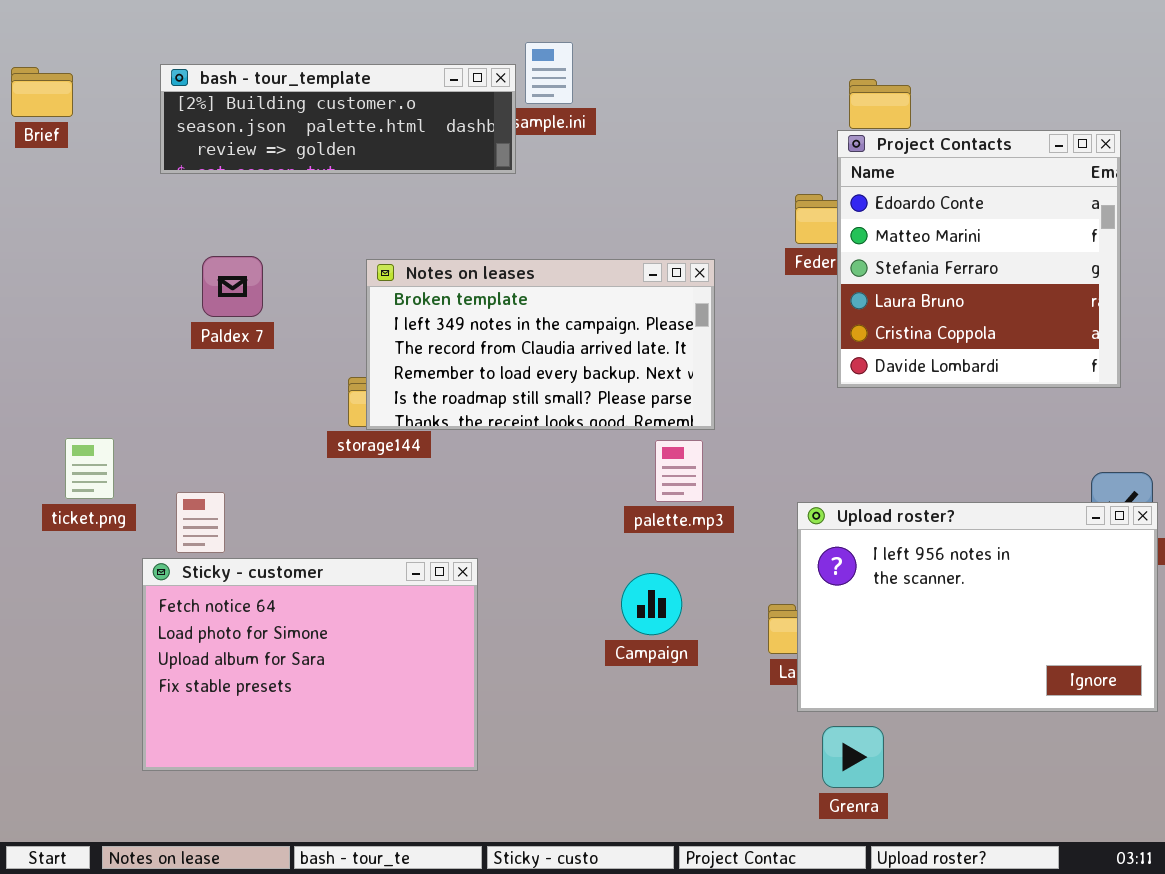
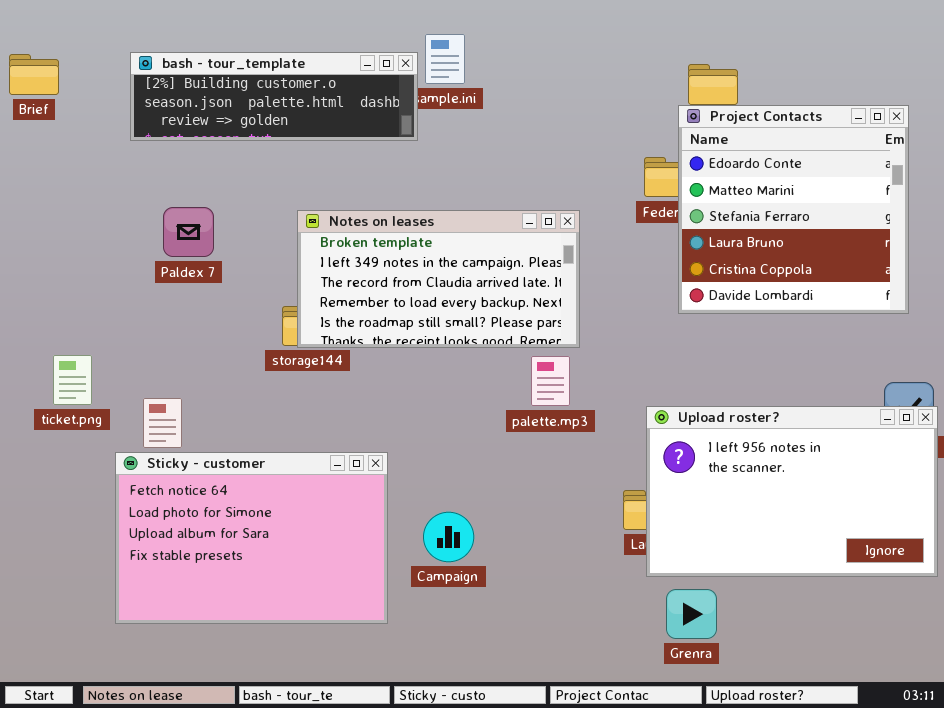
Campaign: [621,573,682,635] -> [423,512,474,562], moved

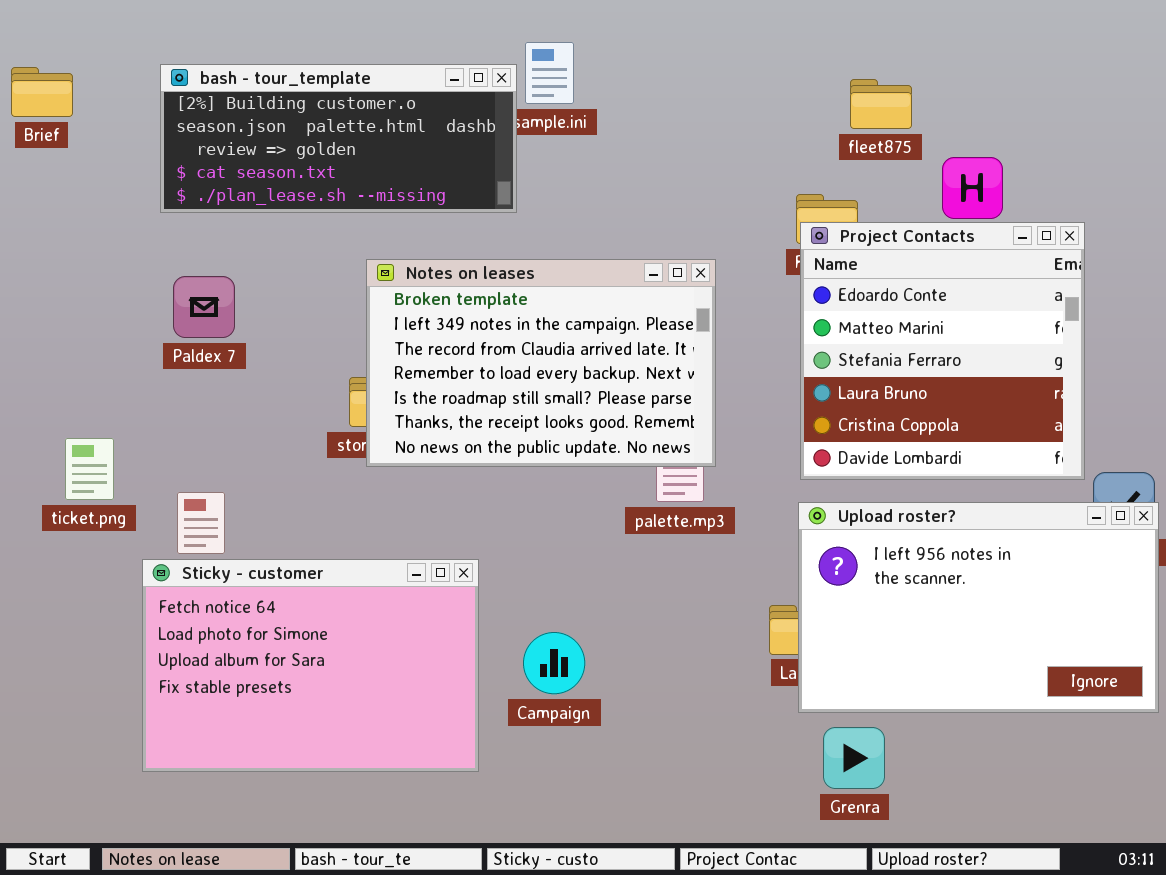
bash - tour_template: [130,52,418,141] -> [160,64,517,213], resized
Project Contacts: [678,105,909,314] -> [800,222,1085,480], moved
Paldex 7: [163,207,214,257] -> [173,276,235,338], moved
Notes on leases: [297,210,580,348] -> [366,259,716,467], resized

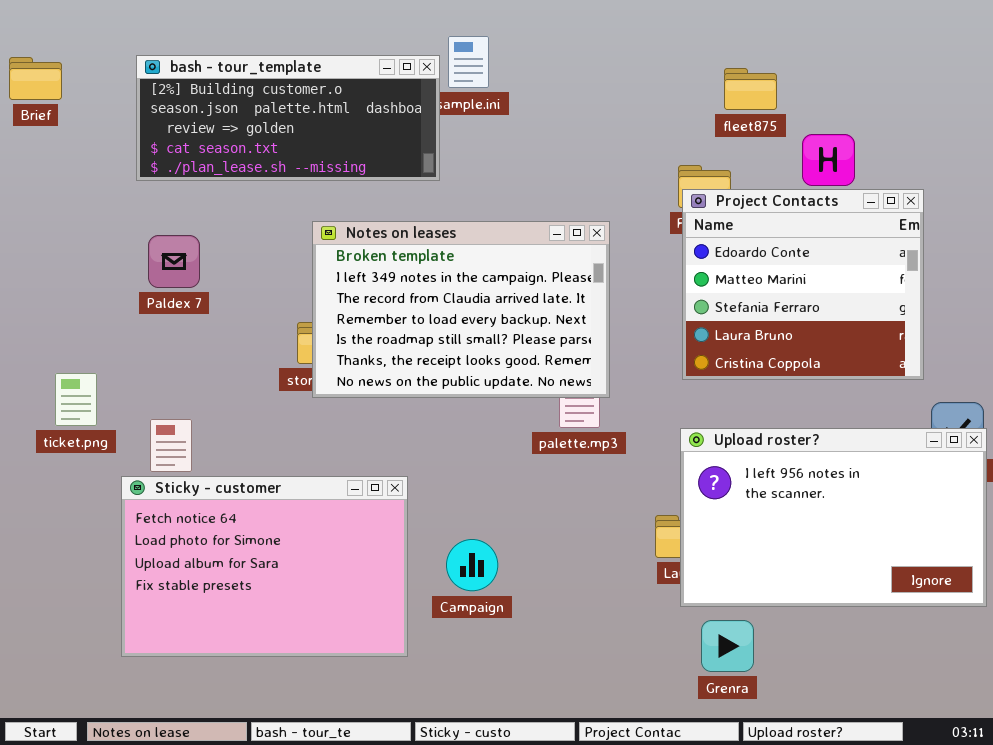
Project Contacts: [800,222,1085,480] -> [682,189,924,380], resized

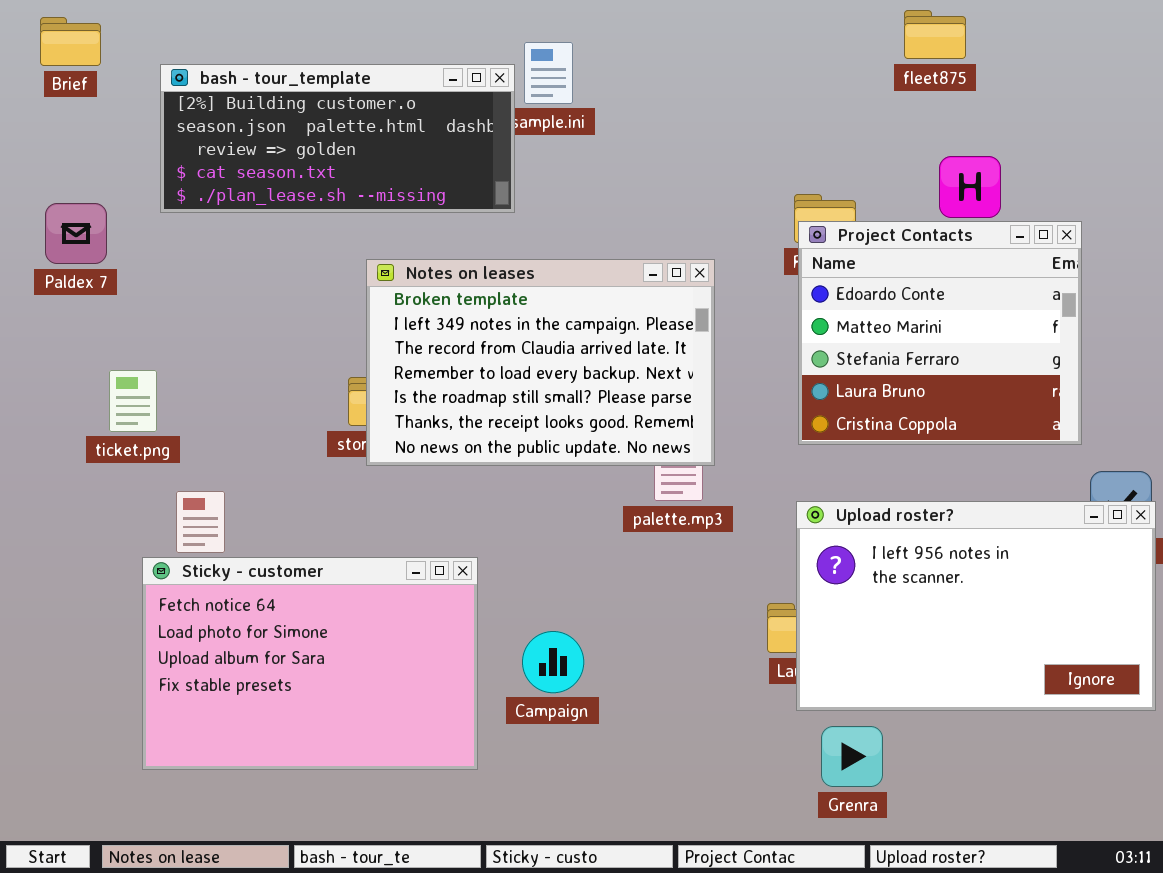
Brief: [9,57,62,100] -> [40,17,101,66], moved
fleet875: [724,68,777,110] -> [904,10,966,59], moved
Paldex 7: [148,235,200,288] -> [45,203,107,264], moved
ticket.png: [55,373,97,426] -> [109,370,157,432], moved

